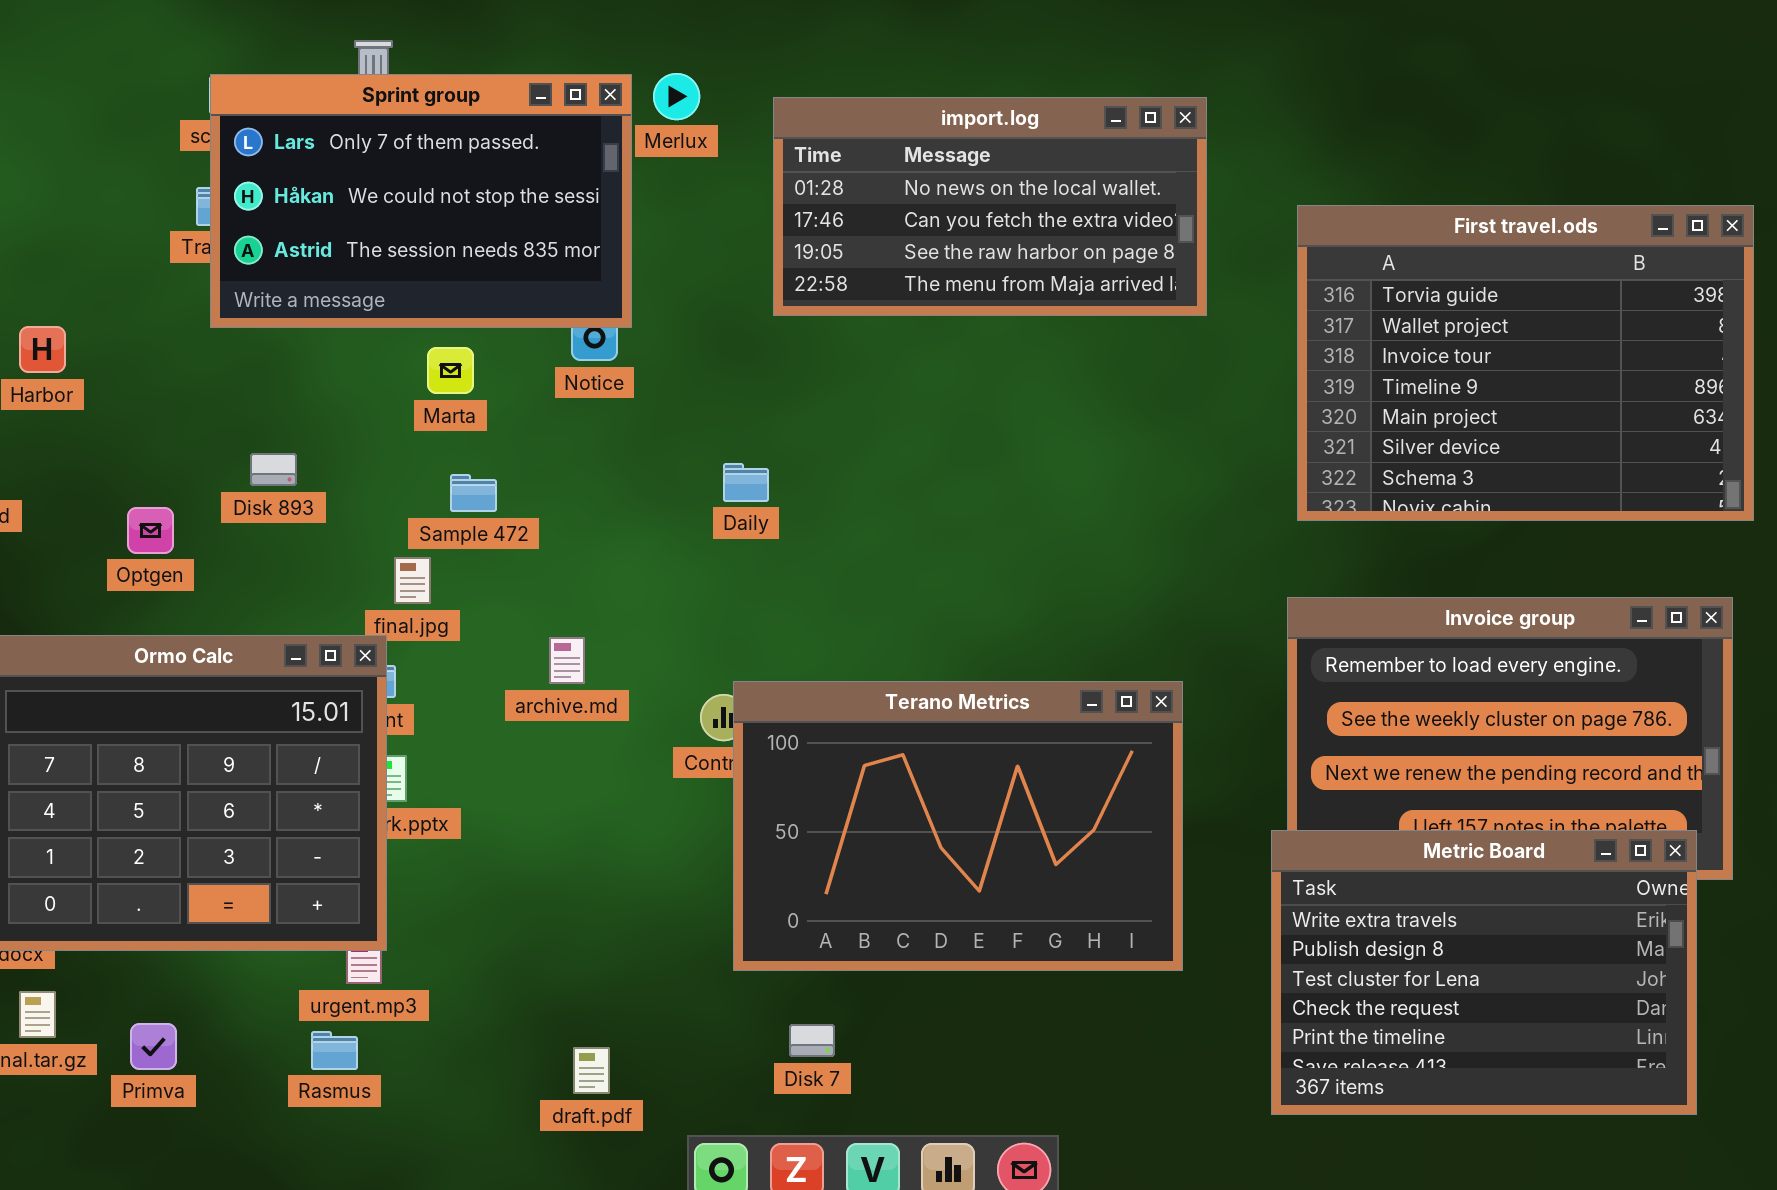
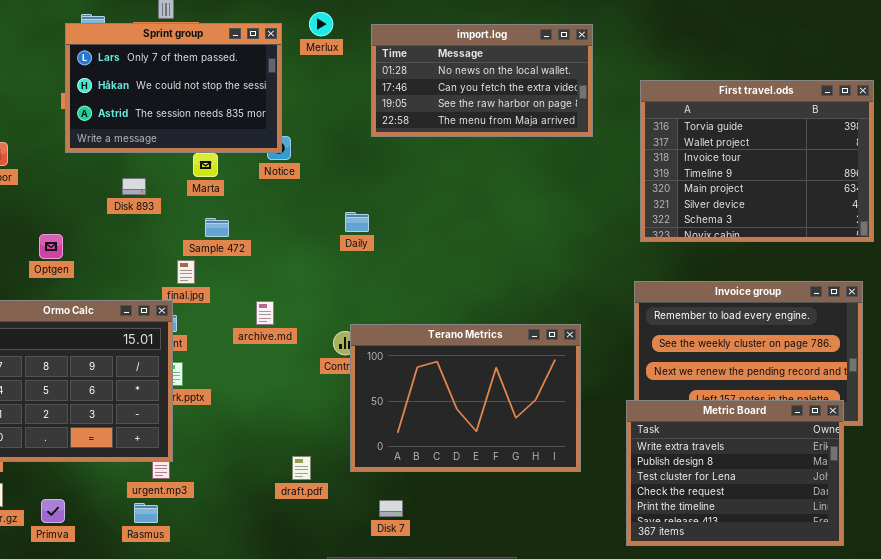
Sprint group: [210,74,632,328] -> [65,23,282,153], moved
Disk 893: [250,453,297,486] -> [122,178,146,195], moved
draft.pdf: [573,1047,610,1094] -> [292,456,311,480], moved

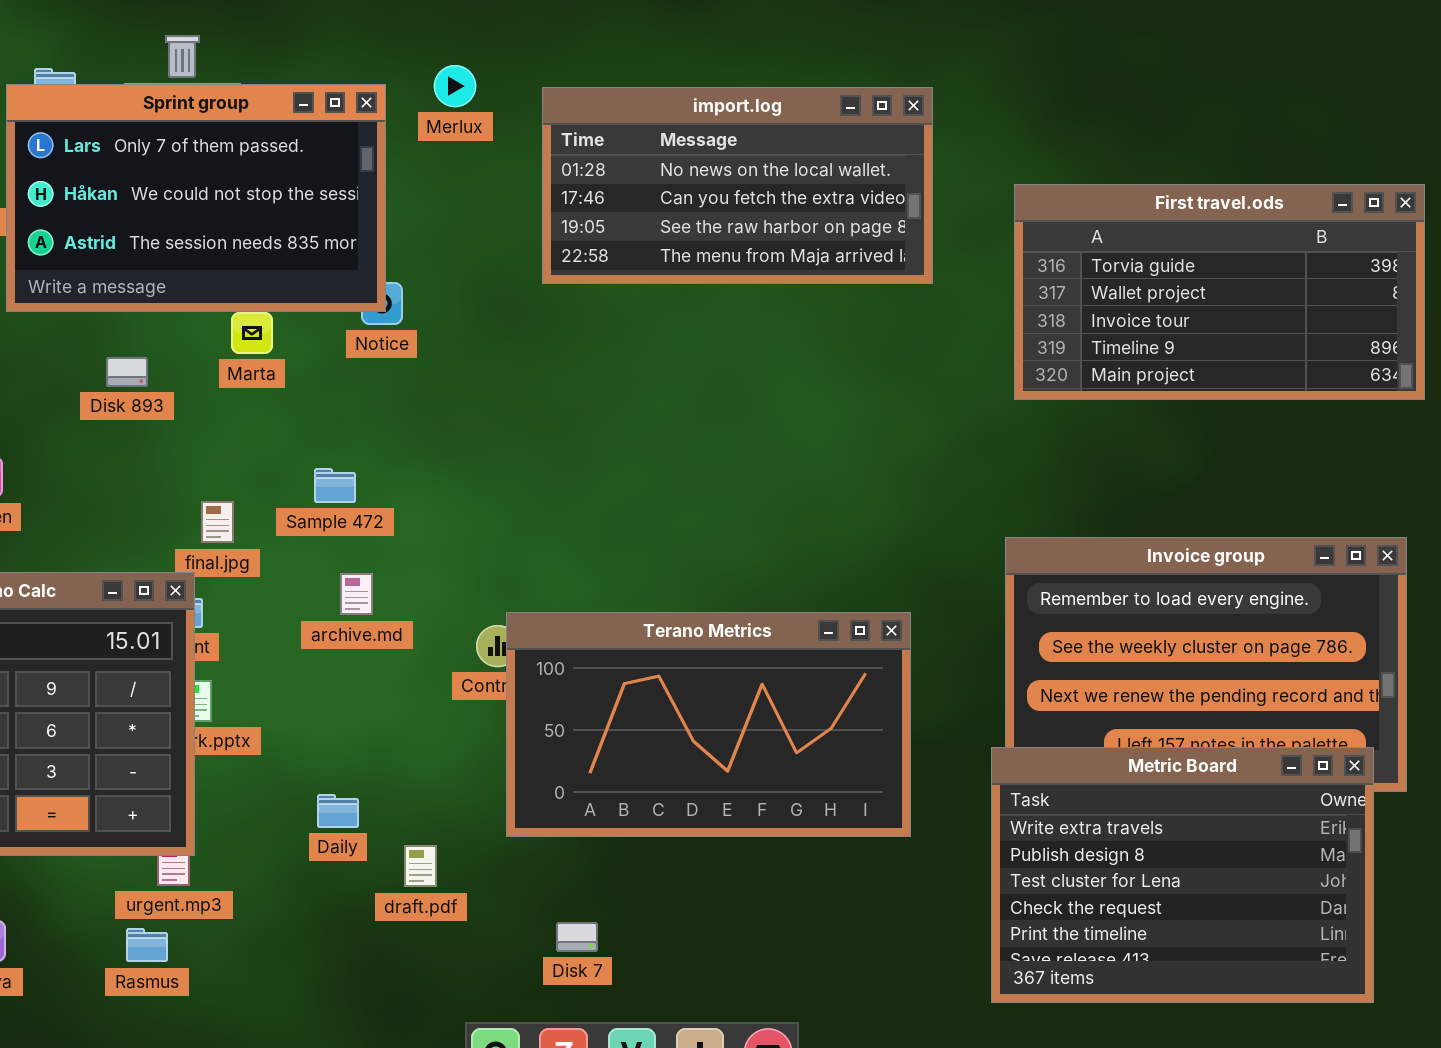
First travel.ods: [640,80,874,242] -> [1014,184,1425,400], resized
Daily: [345,212,369,232] -> [317,794,359,828], moved
Sample 472: [205,218,229,237] -> [314,468,356,503], moved
Terano Metrics: [350,324,581,472] -> [506,612,911,837], resized

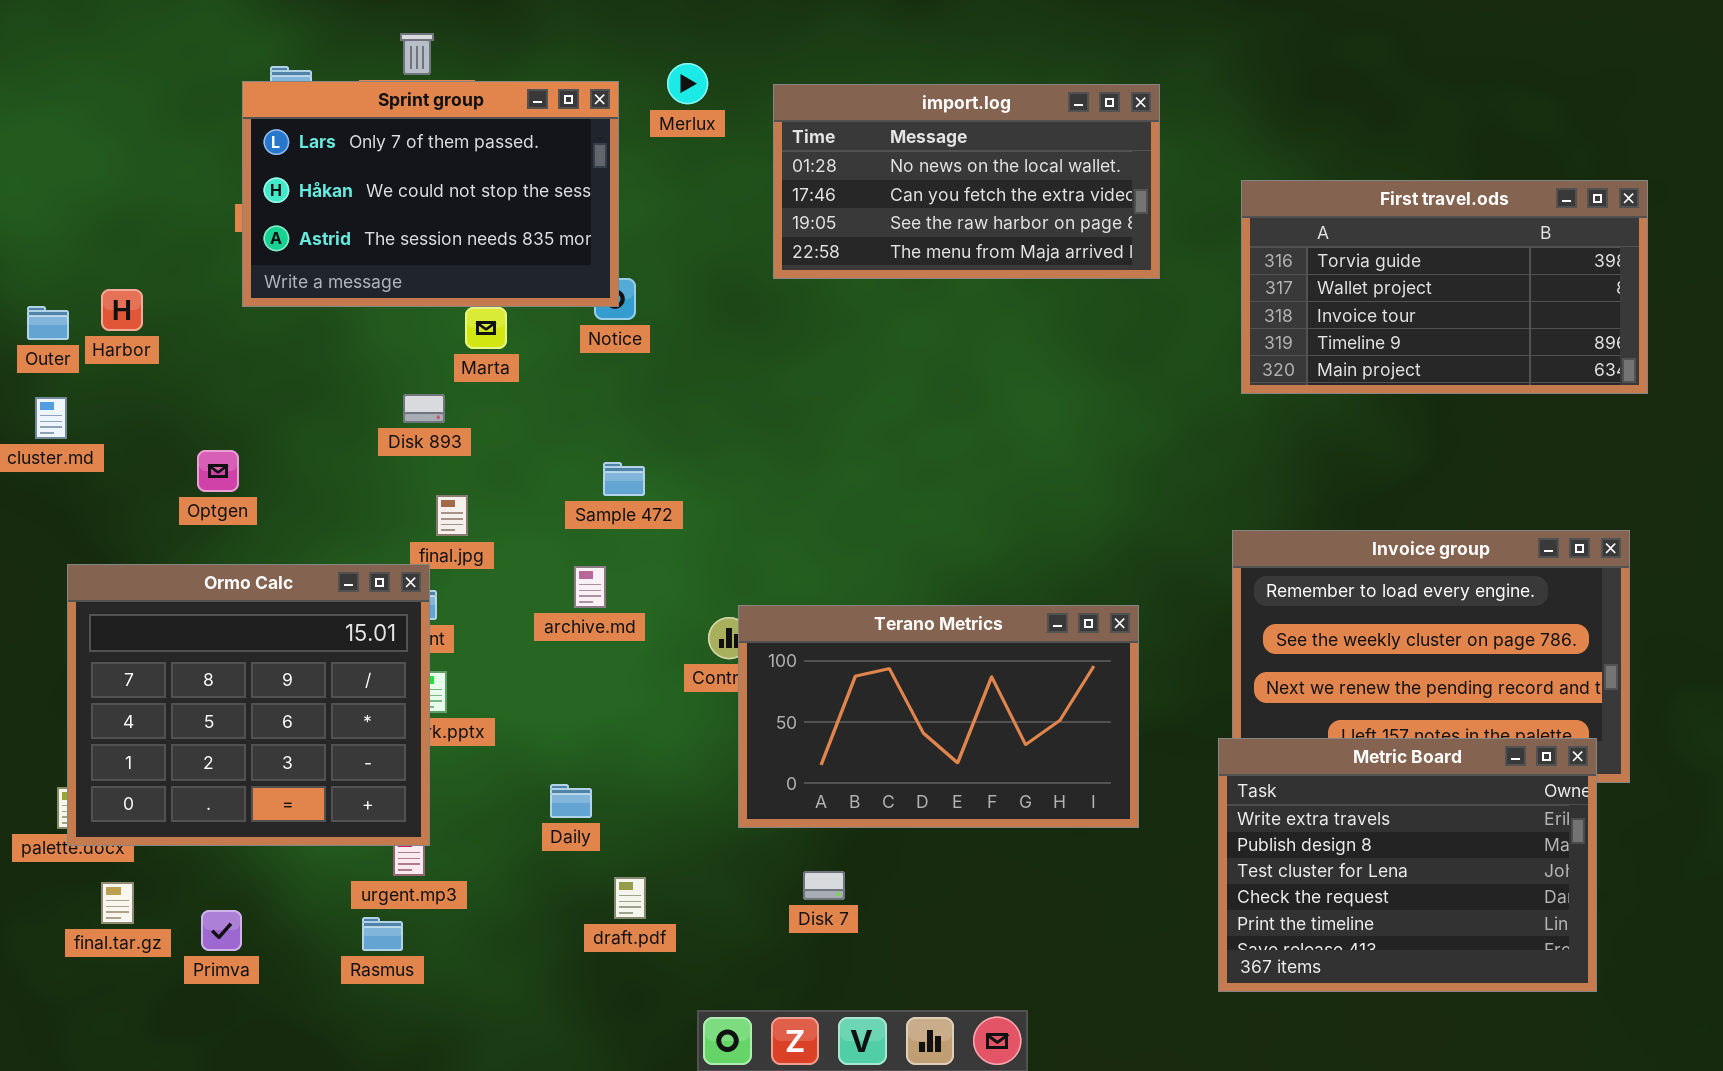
Disk 893: [106,357,148,387] -> [403,394,445,423], moved
Sample 472: [314,468,356,503] -> [603,462,645,496], moved
draft.pdf: [404,845,437,887] -> [614,877,646,919], moved
Disk 7: [556,922,598,952] -> [803,871,845,900], moved

